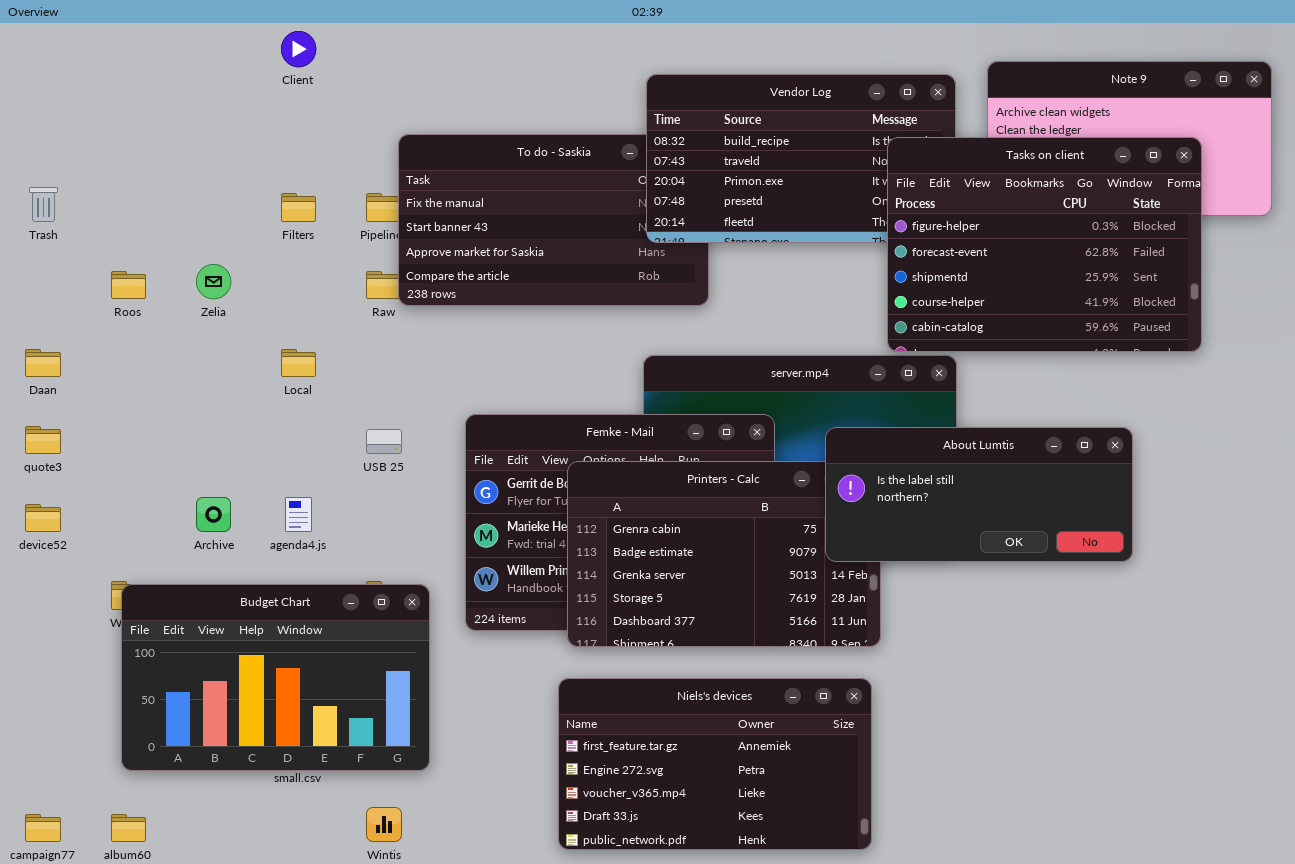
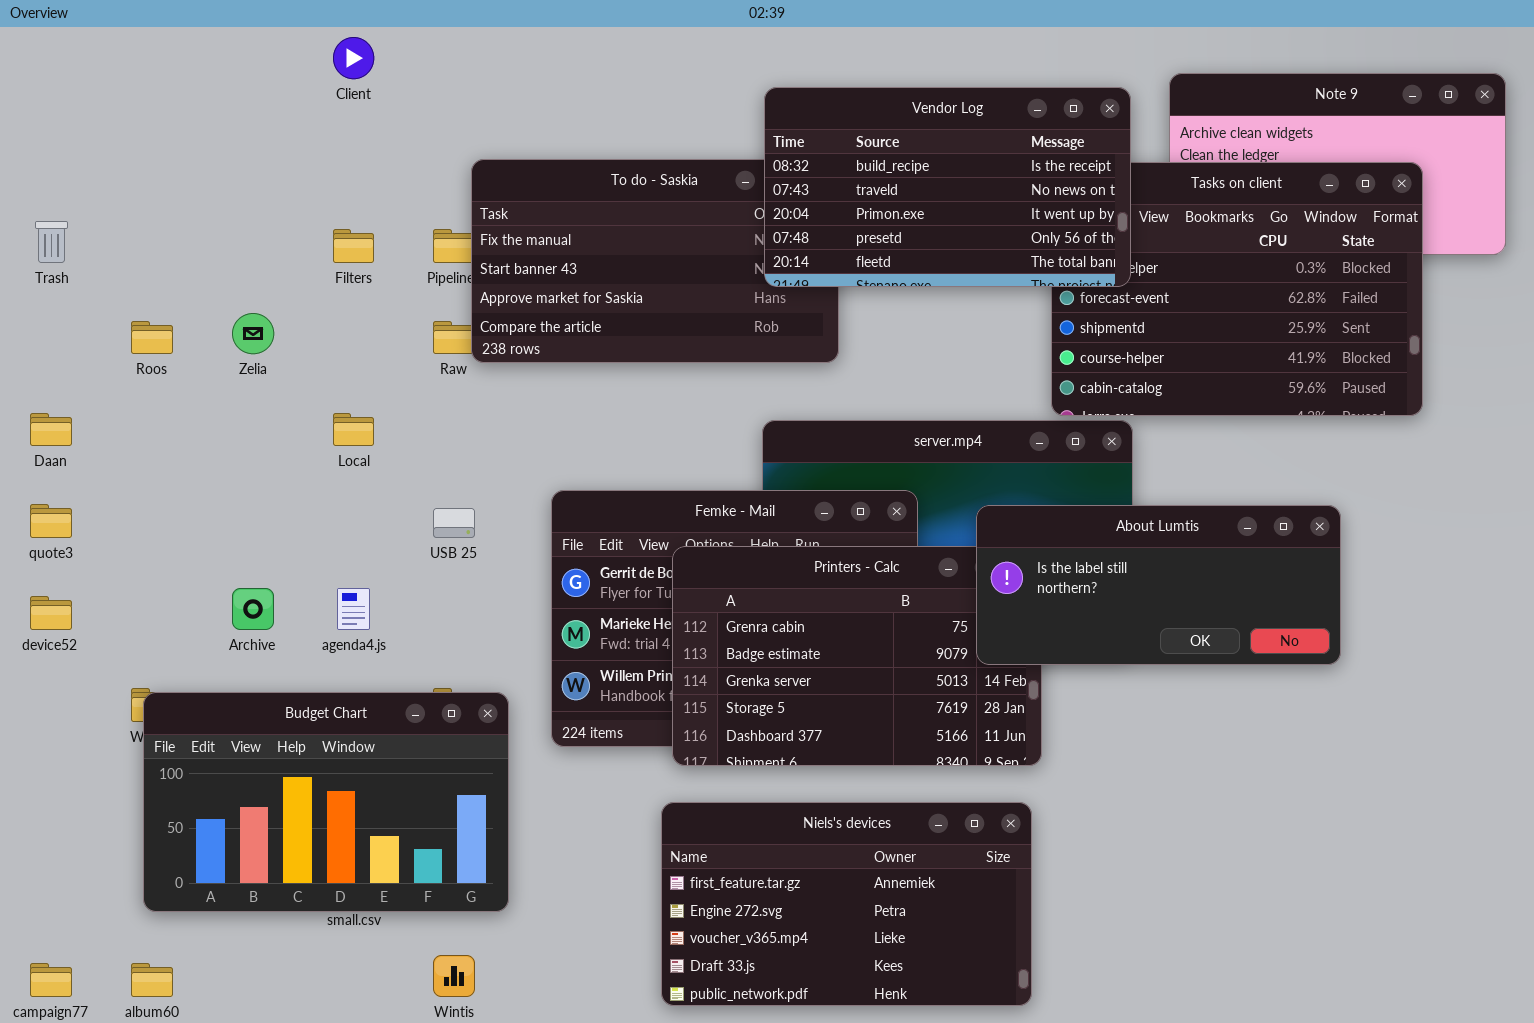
Vendor Log: [646,74,956,243] -> [764,87,1131,287], raised

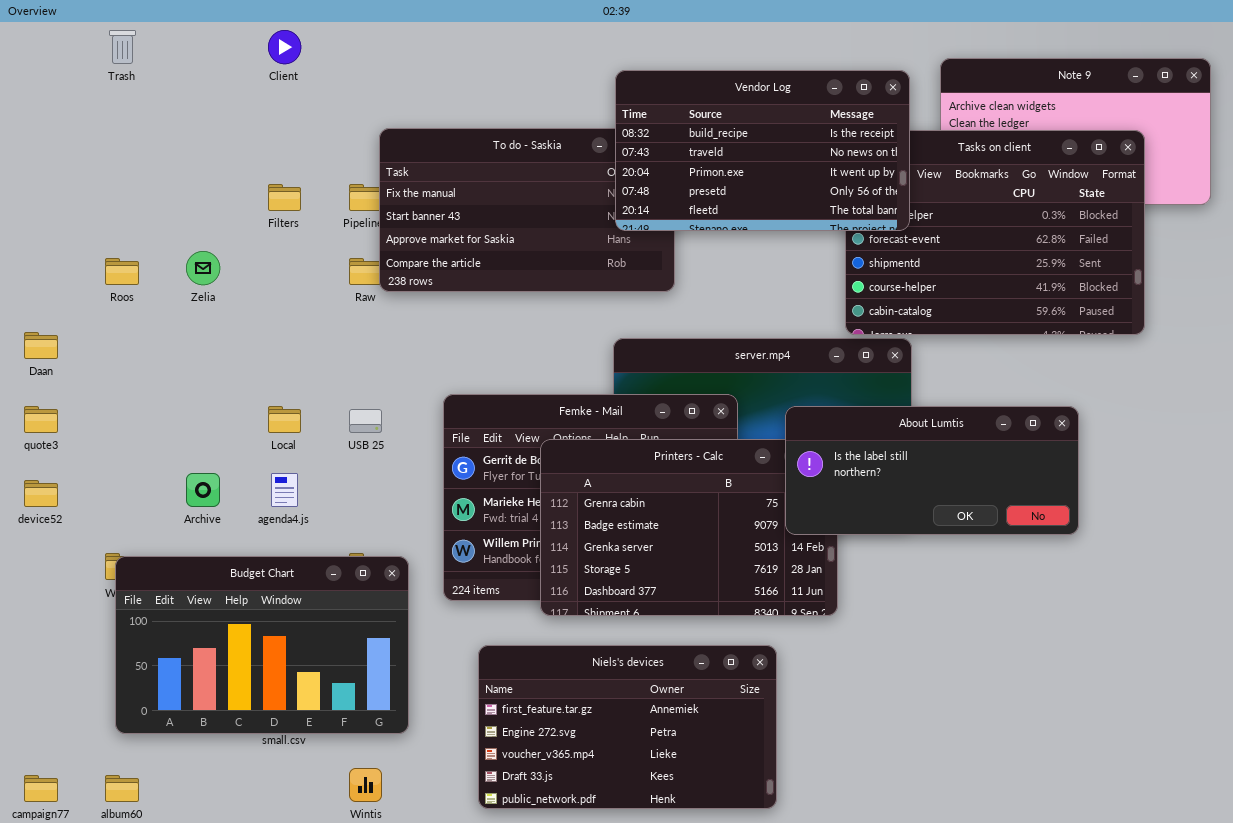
Trash: [35,221,68,263] -> [109,30,136,64], moved
Local: [333,413,374,446] -> [268,406,301,433], moved
Niels's devices: [661,802,1032,1006] -> [478,645,777,809], moved

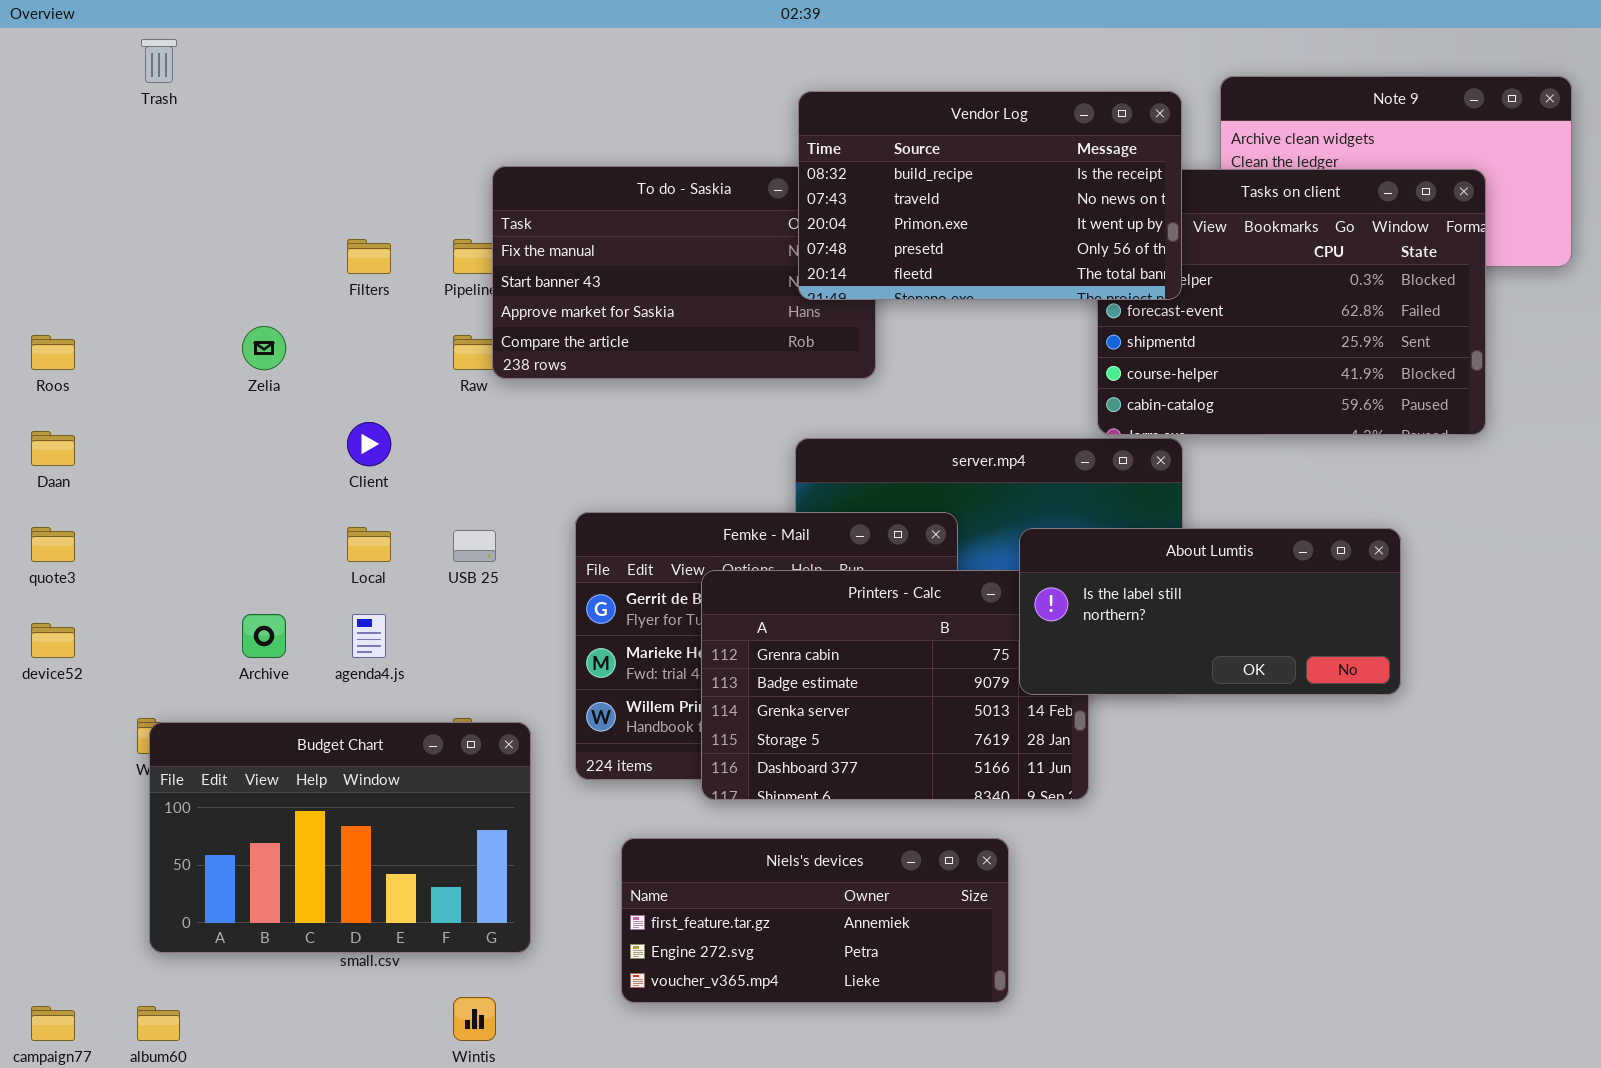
Client: [268,30,301,64] -> [347,422,391,466], moved
Roos: [105,258,139,285] -> [31,335,75,370], moved
Niels's devices: [478,645,777,809] -> [621,838,1009,1003], resized

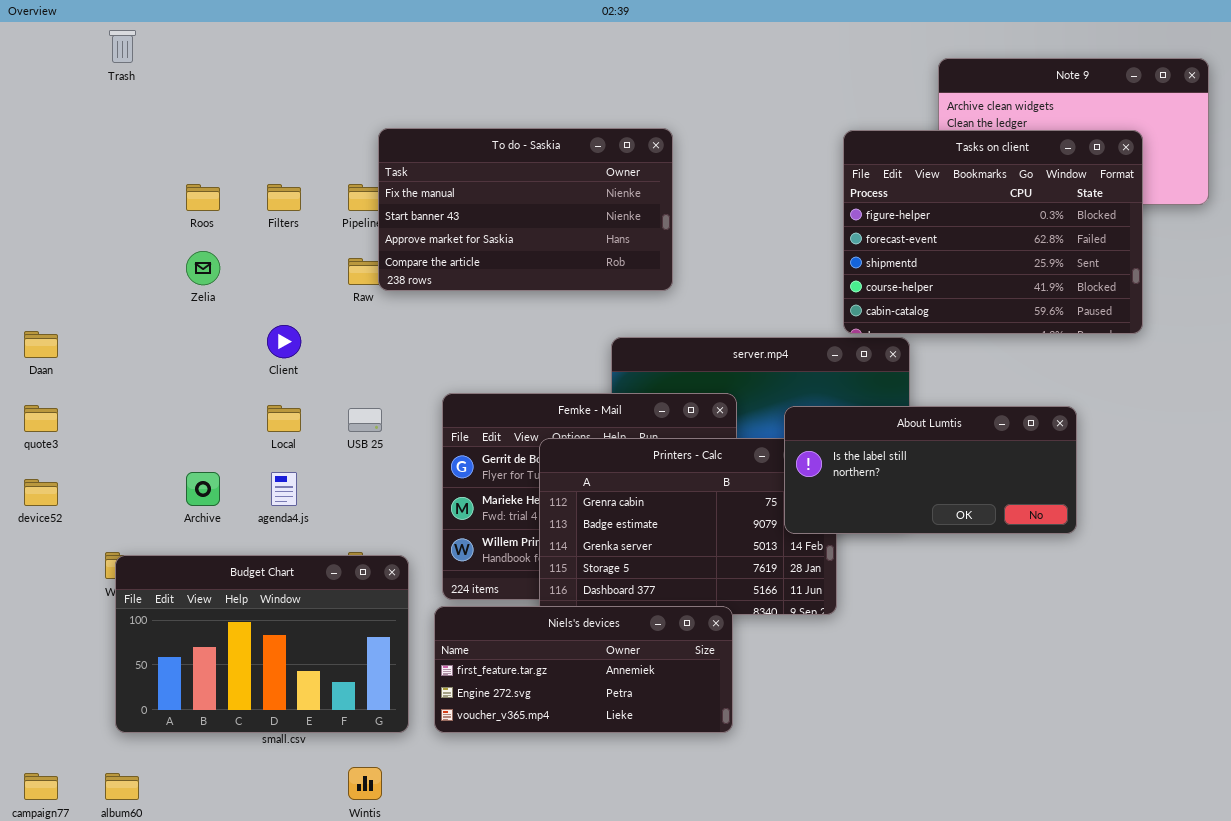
Vendor Log: [798,91,1182,300] -> none, closed
Roos: [31,335,75,370] -> [186,184,220,211], moved
Niels's devices: [621,838,1009,1003] -> [434,606,733,733], moved

